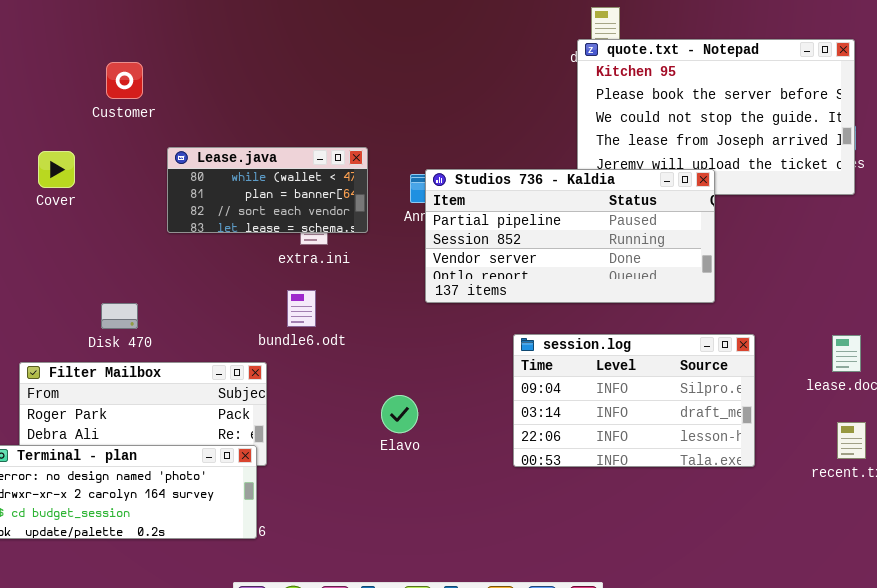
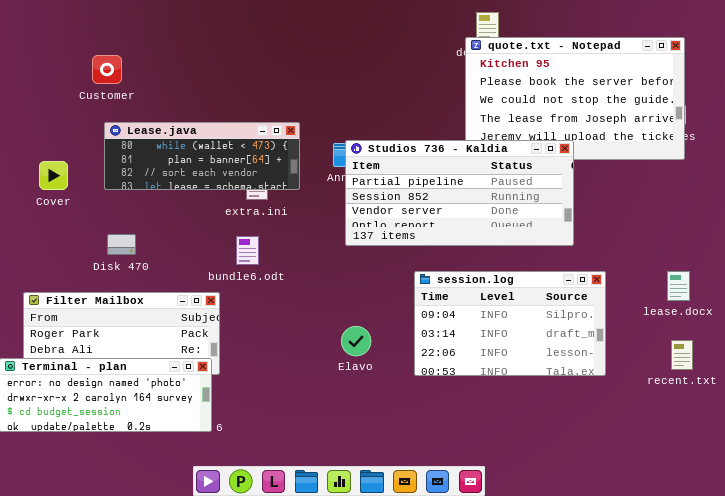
Lease.java: [167,147,368,233] -> [104,122,300,190], resized
Cover: [38,151,75,188] -> [39,161,68,190], moved
Disk 470: [101,303,138,329] -> [107,234,136,255], moved
Elavo: [381,395,418,433] -> [341,326,371,356], moved

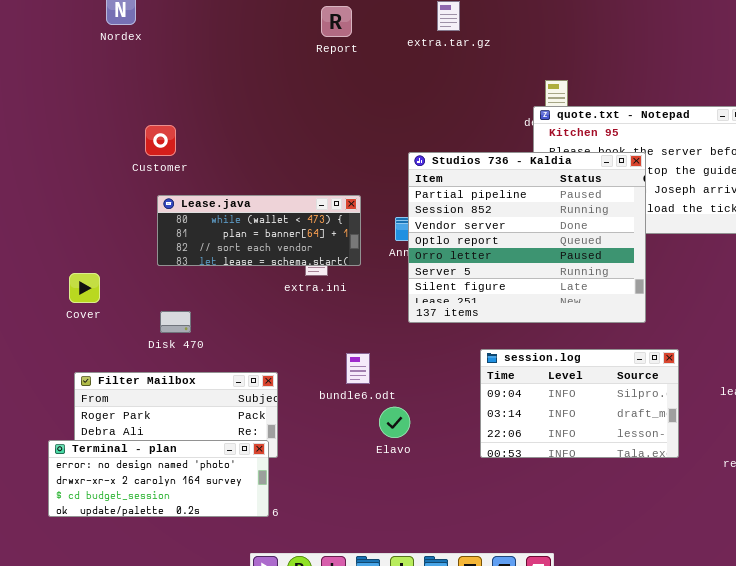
Studios 736 - Kaldia: [345,140,574,246] -> [408,152,646,323], resized
Cover: [39,161,68,190] -> [69,273,100,303], moved
bundle6.odt: [236,236,259,265] -> [346,353,370,384], moved
Elavo: [341,326,371,356] -> [379,407,410,438], moved

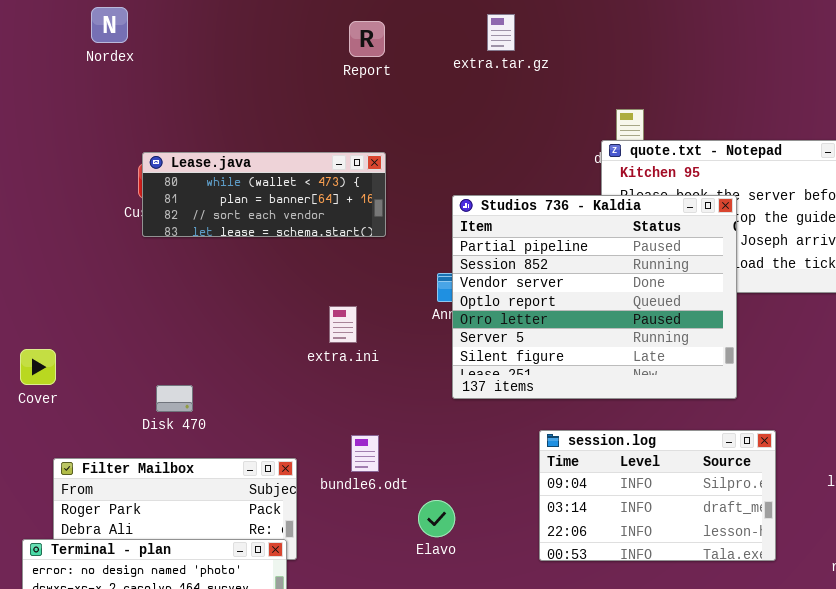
Lease.java: [157,195,361,266] -> [142,152,386,237], moved
Cover: [69,273,100,303] -> [20,349,56,385], moved
bundle6.odt: [346,353,370,384] -> [351,435,379,472], moved

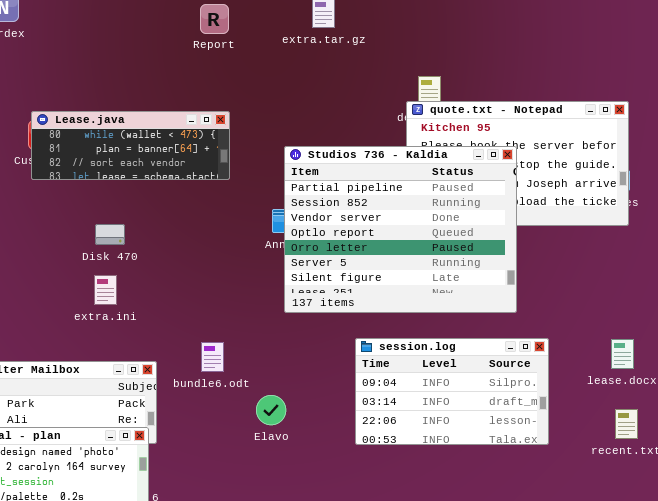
extra.ini: [329,306,357,343] -> [94,275,117,305], moved
Disk 470: [156,385,193,412] -> [95,224,125,245], moved

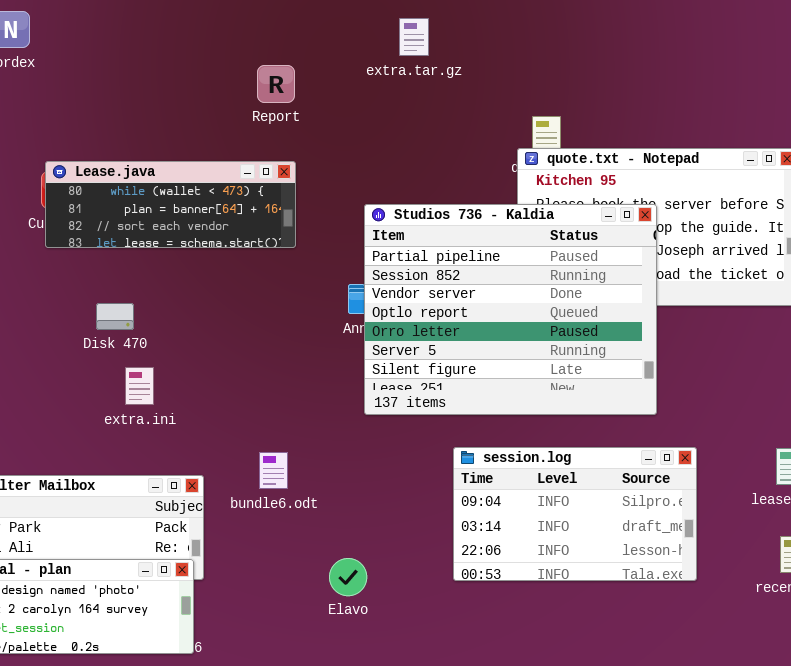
Report: [200,4,229,34] -> [257,65,295,103], moved
Disk 470: [95,224,125,245] -> [96,303,134,330], moved
Elavo: [256,395,286,425] -> [329,558,367,596], moved

